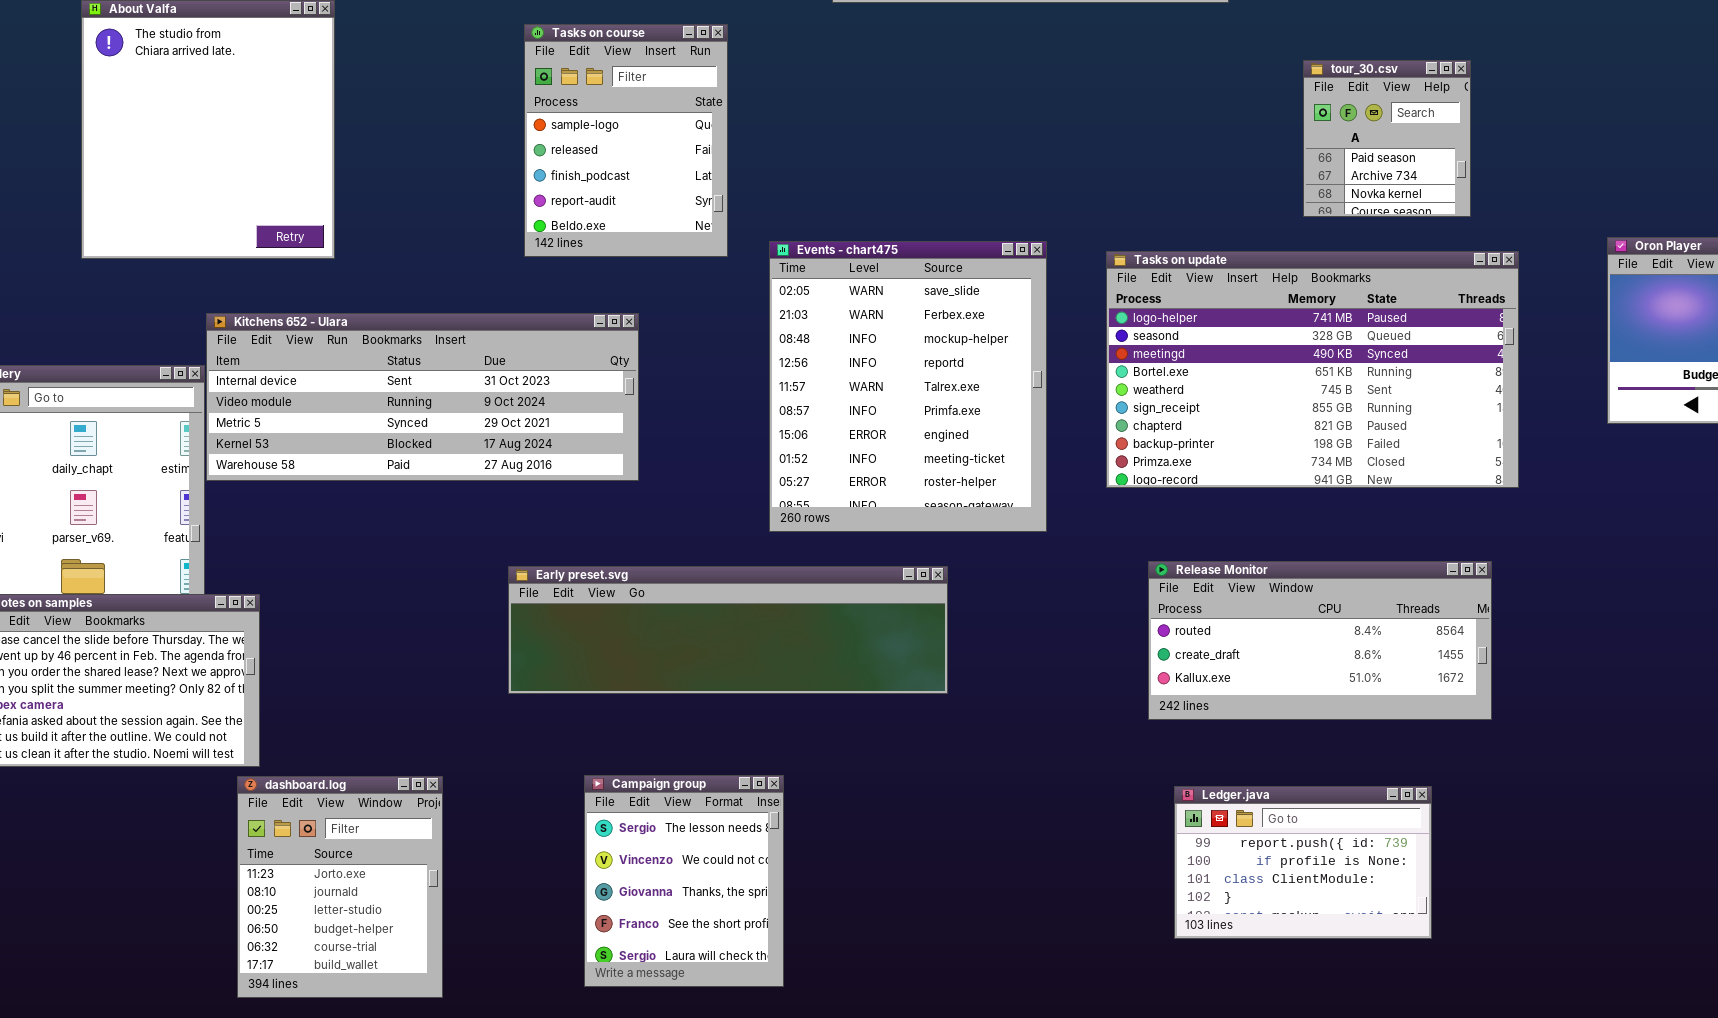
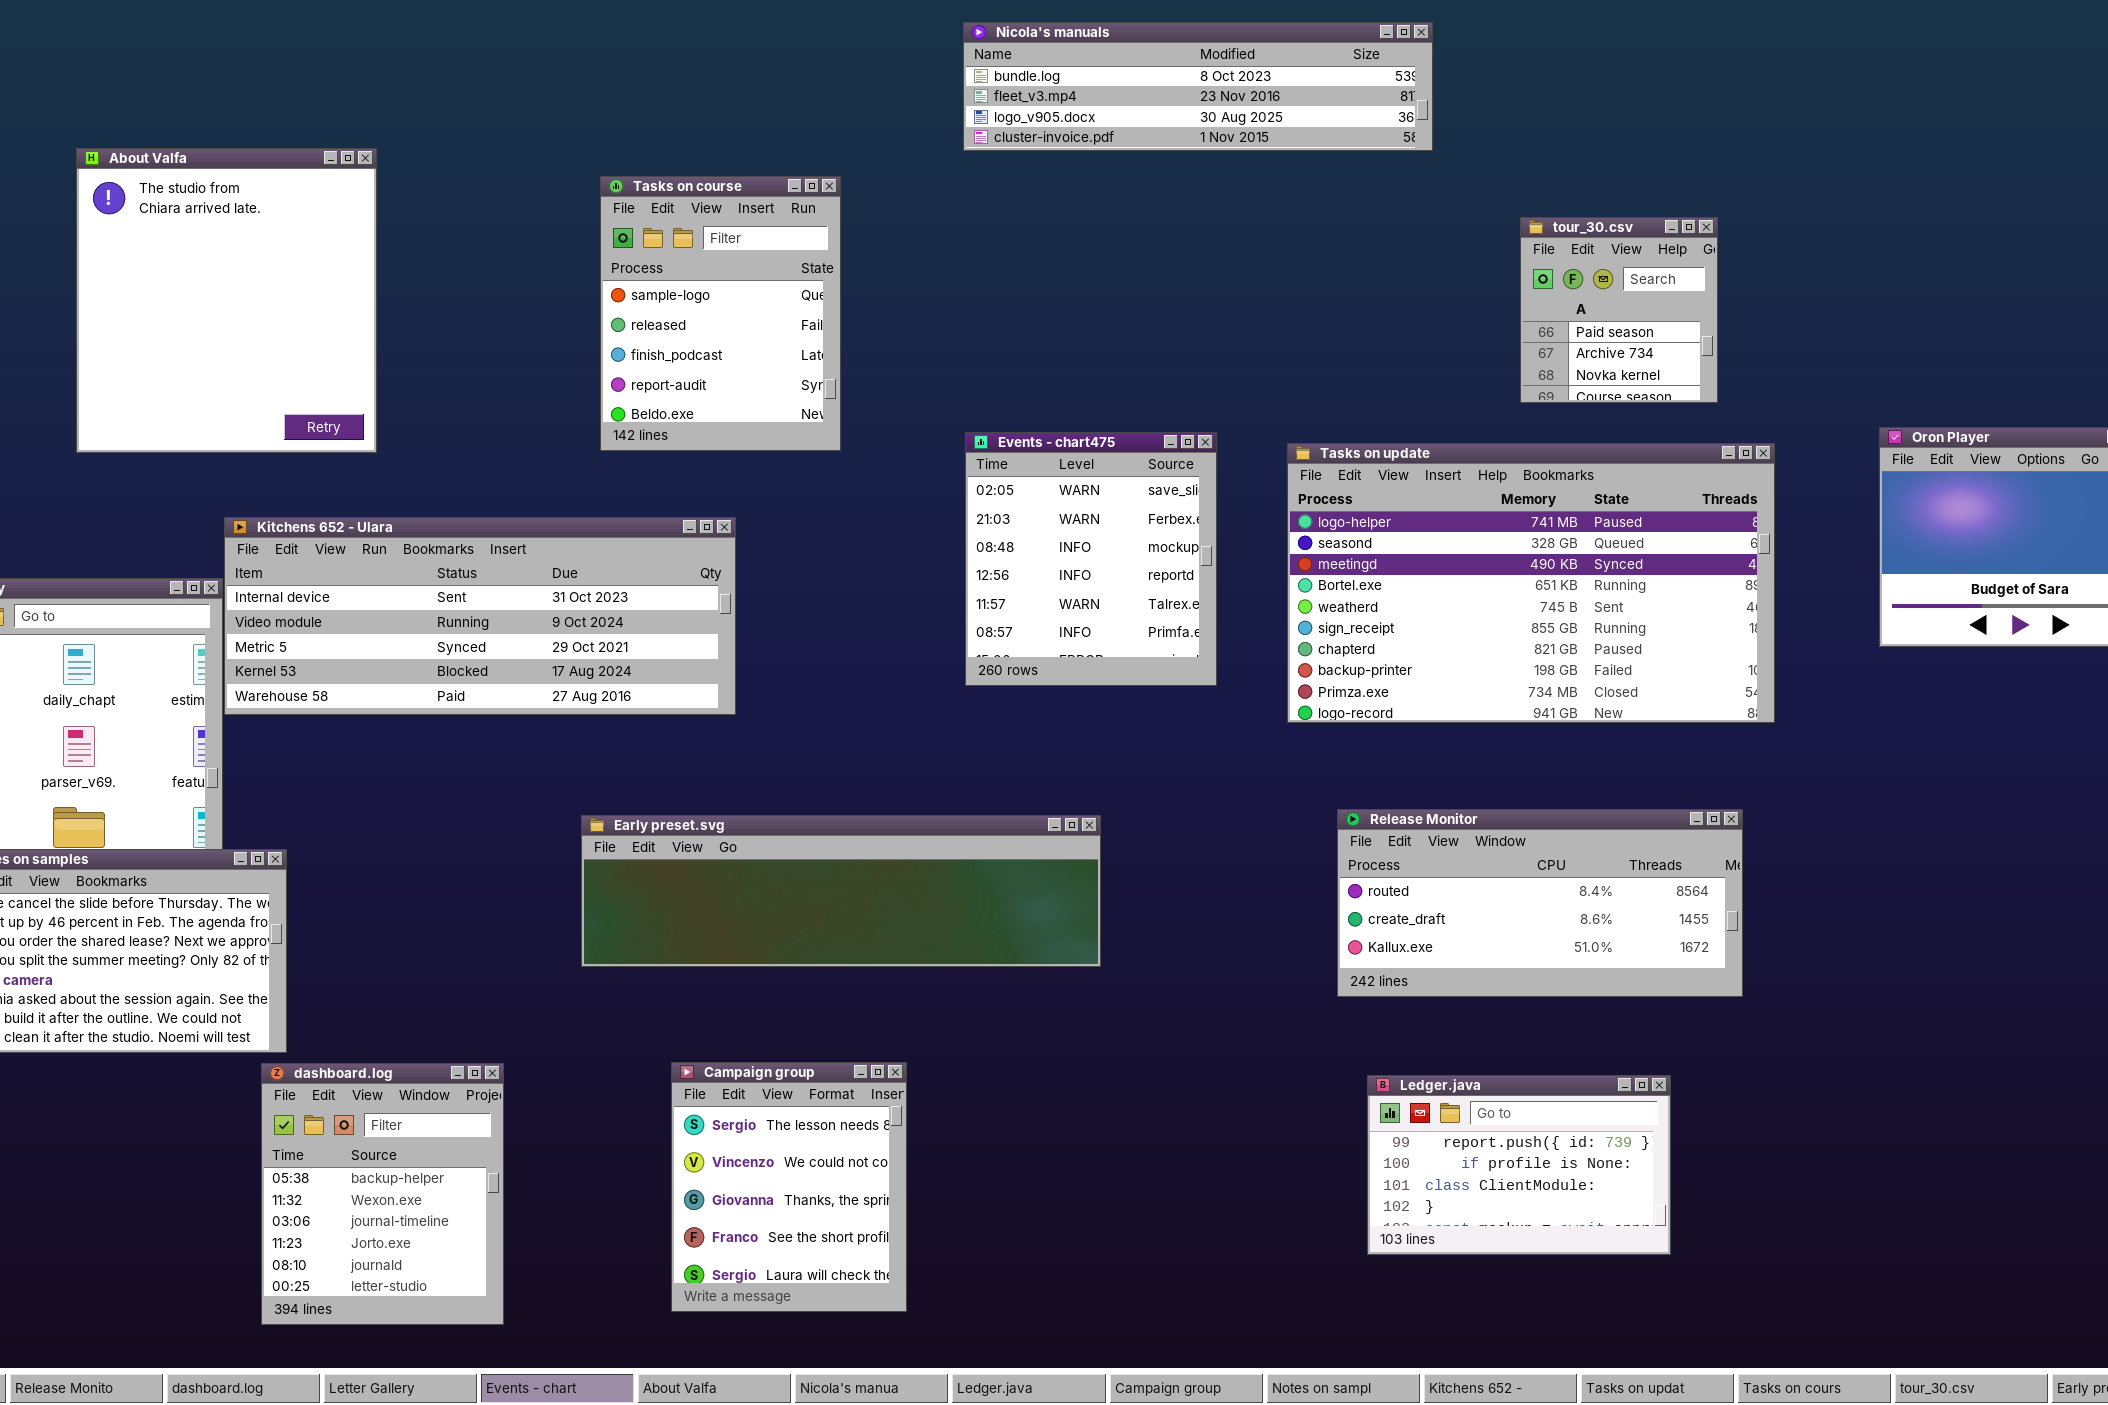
Events - chart475: [769,241,1047,532] -> [965,432,1217,686], resized
dashboard.log: [237,776,443,998] -> [261,1063,504,1325], scrolled up 3 rows

